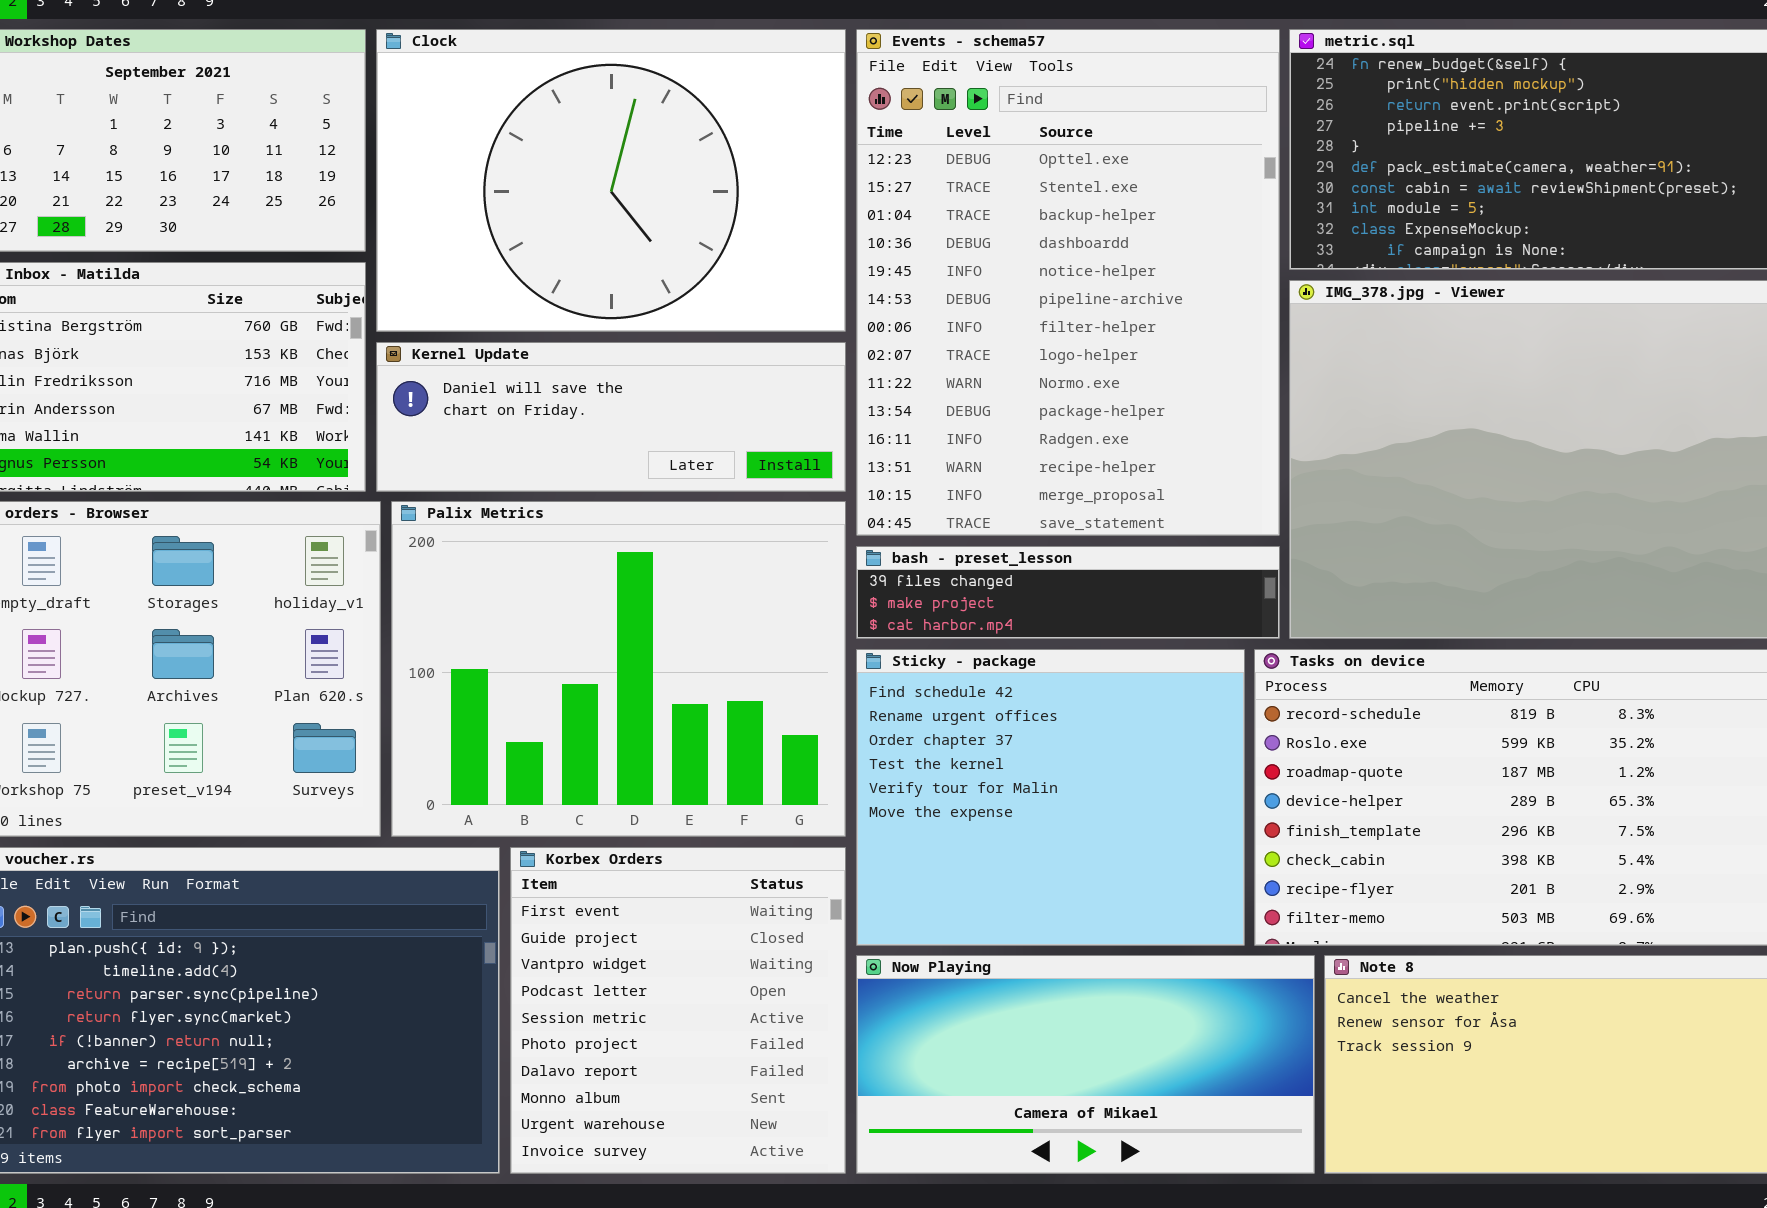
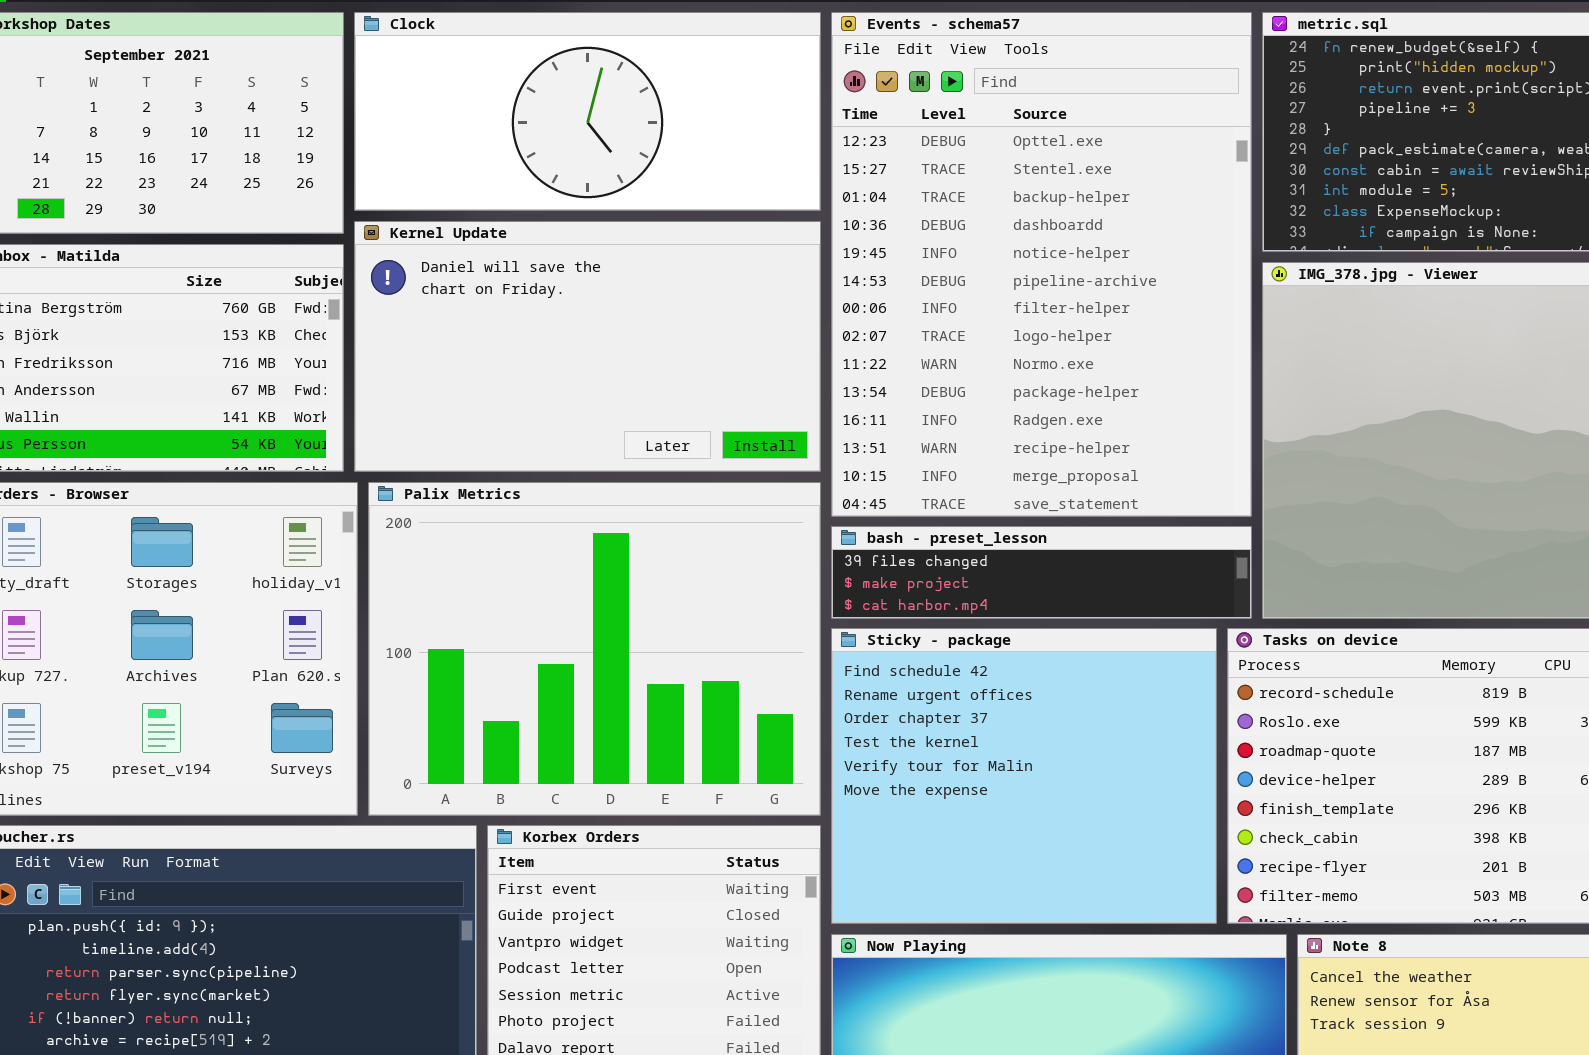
Clock: [376,29,846,332] -> [354,12,821,211], resized
Kernel Update: [376,342,846,492] -> [354,221,821,472], resized

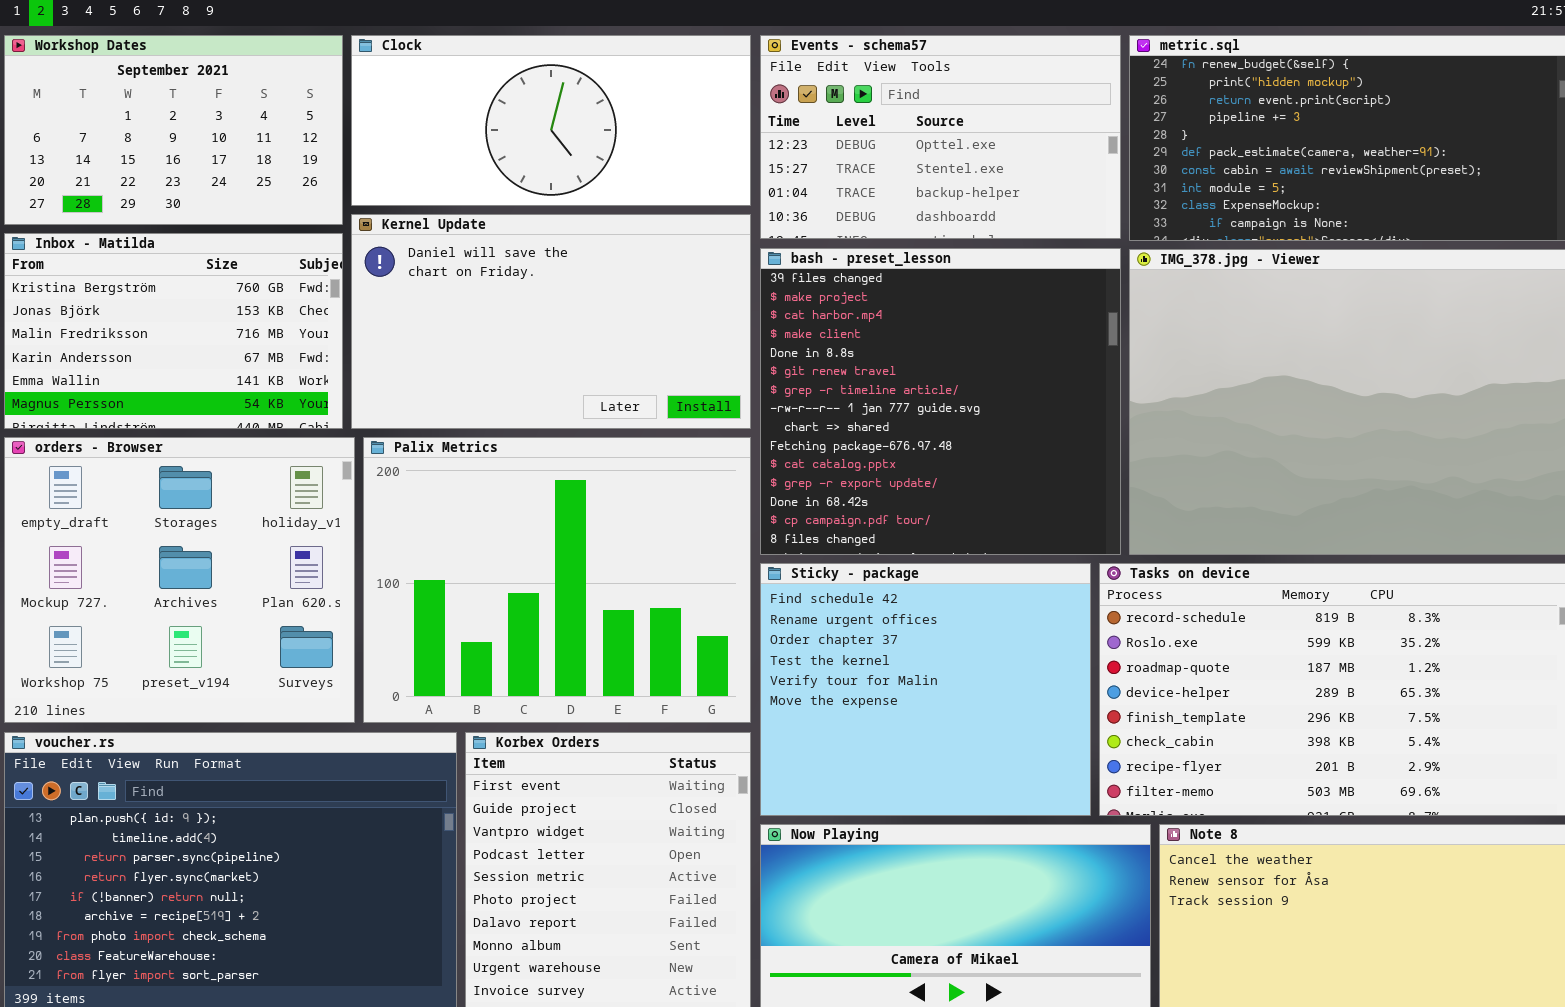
Events - schema57: [831,12,1252,517] -> [760,35,1121,239], resized
bash - preset_lesson: [831,526,1252,619] -> [760,248,1121,555], resized

